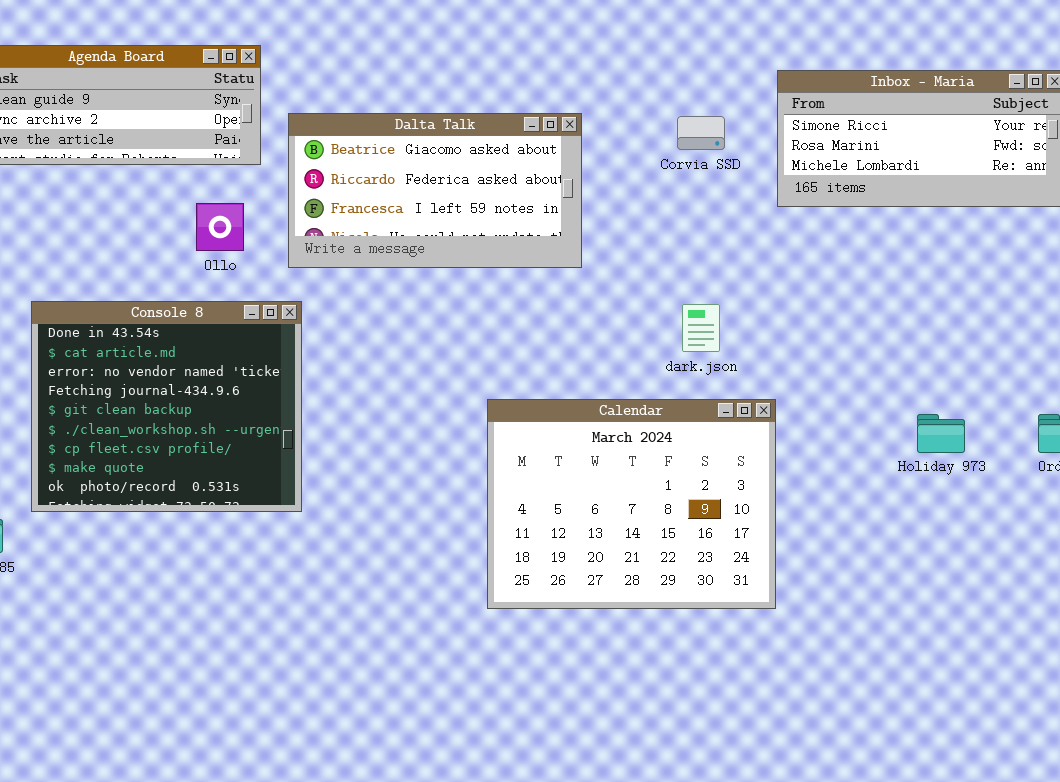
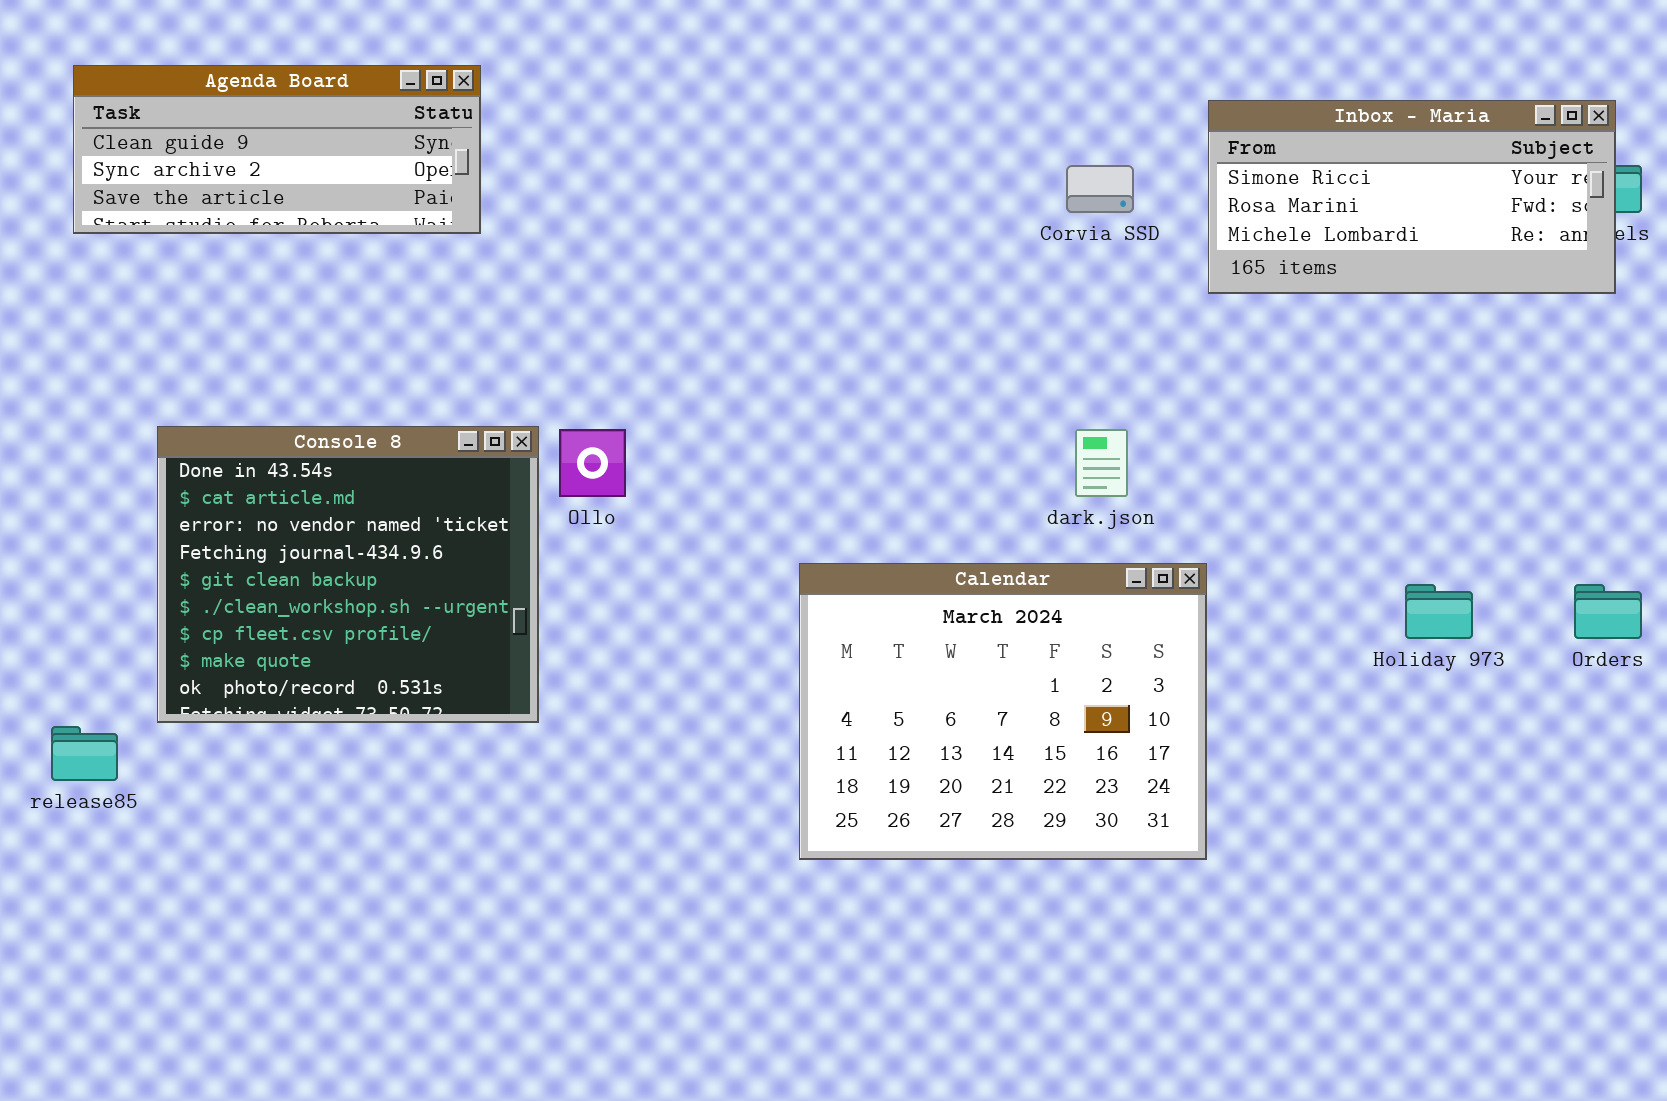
Dalta Talk: [288,113,582,268] -> none, closed
Ollo: [196,203,244,251] -> [559,429,626,497], moved

